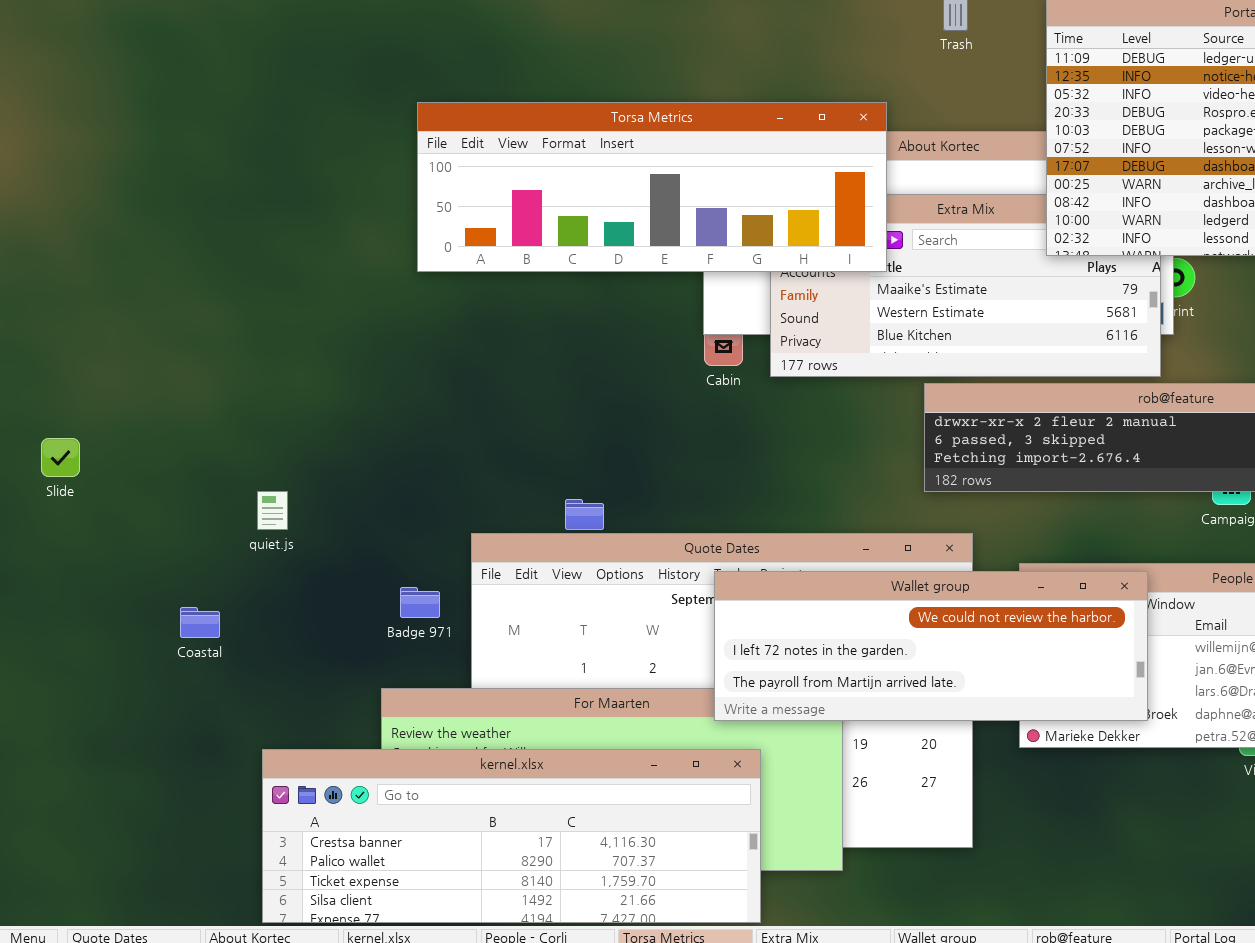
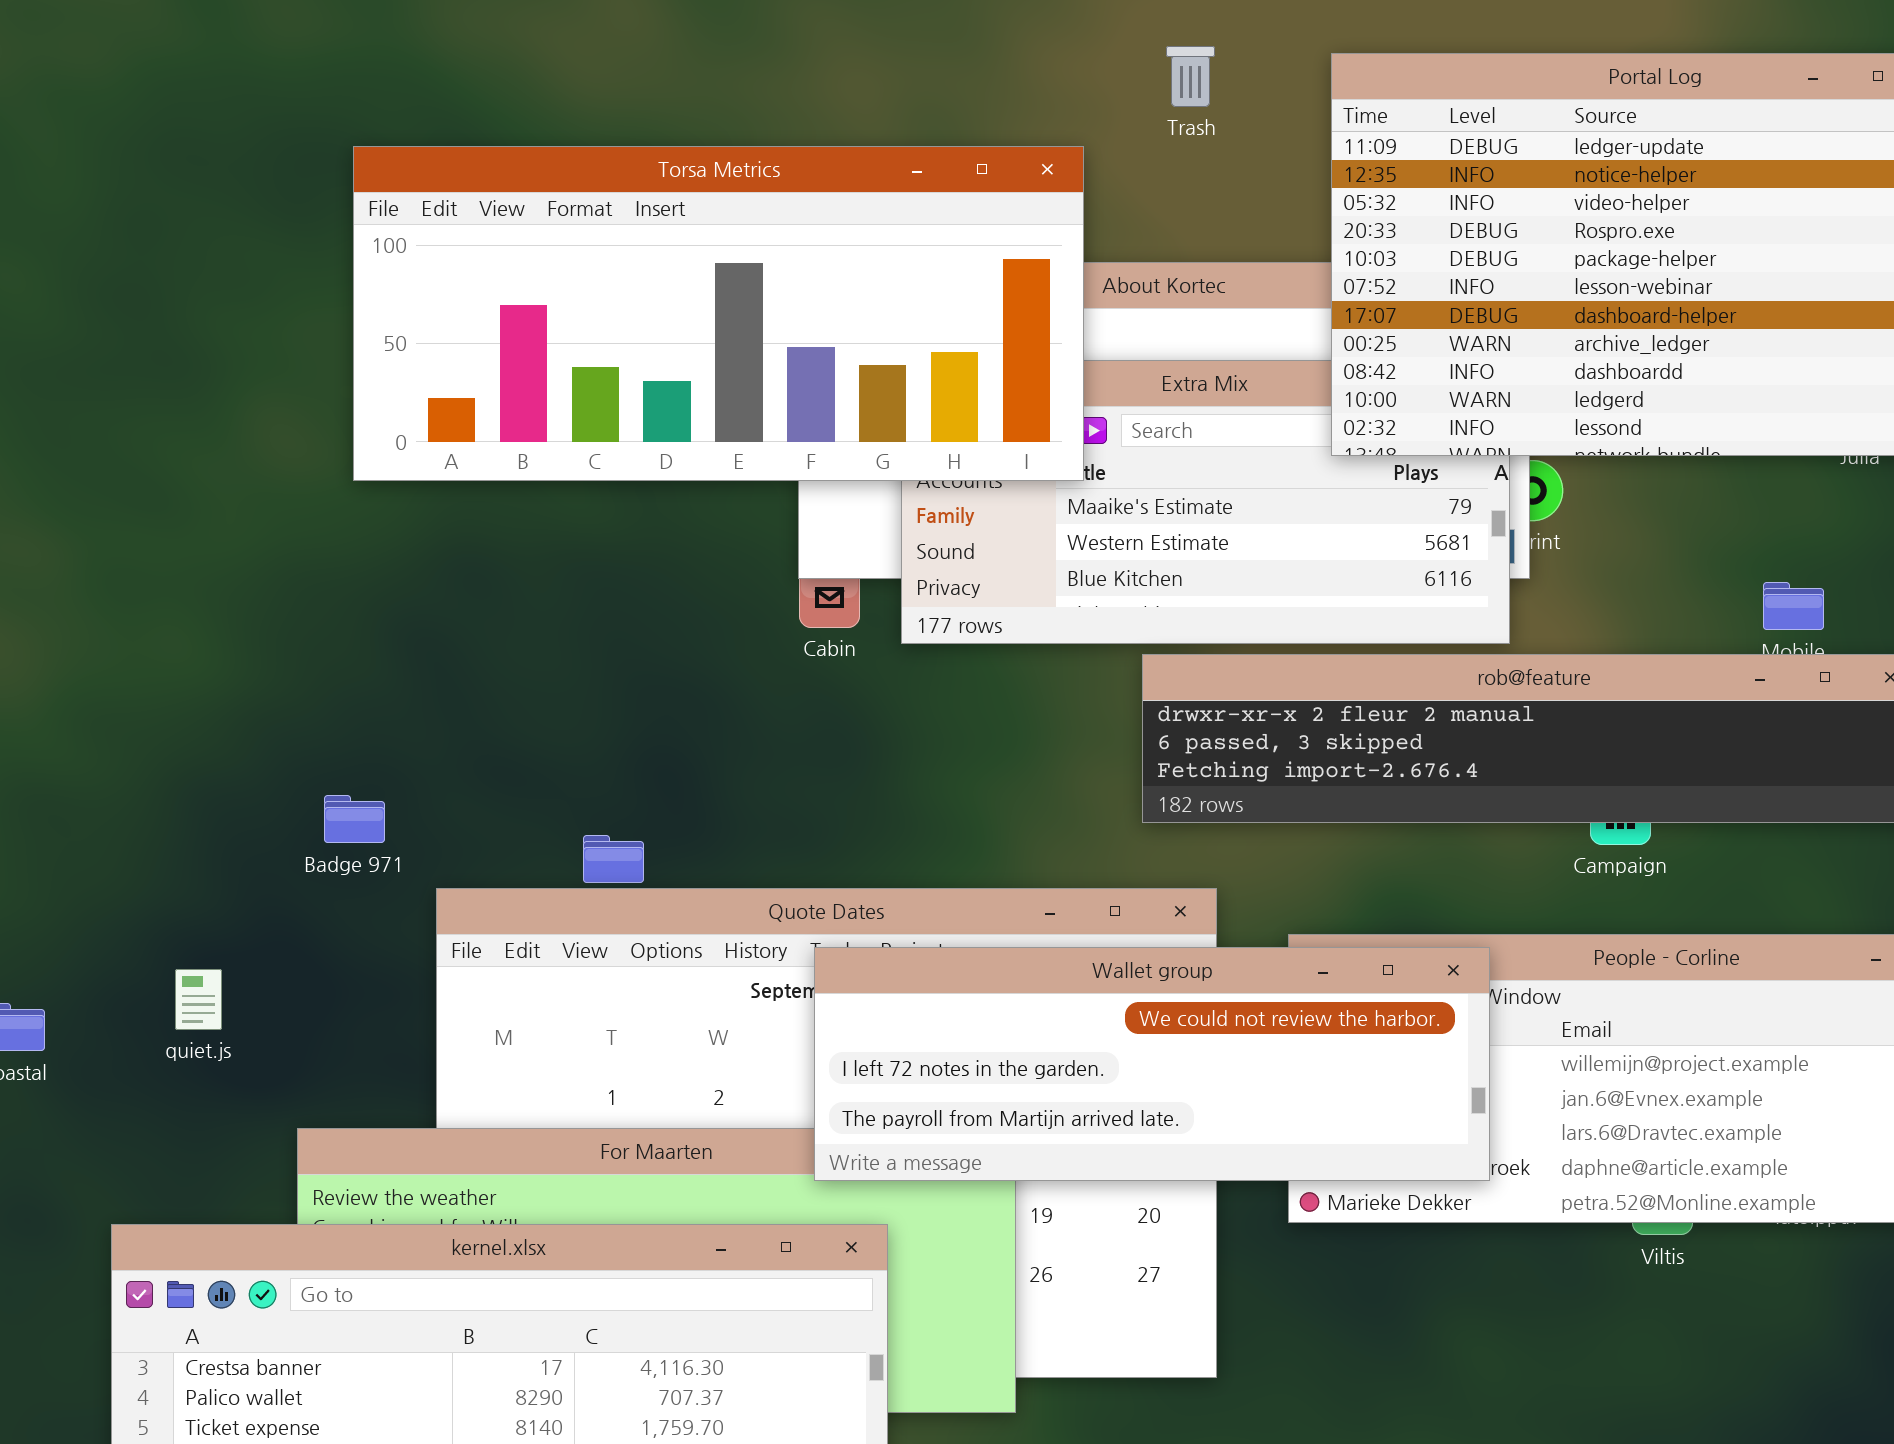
Torsa Metrics: [417,102,887,272] -> [353,146,1084,481], resized
quiet.js: [257,491,288,530] -> [175,969,222,1030], moved
Badge 971: [400,587,440,618] -> [324,795,385,843], moved

